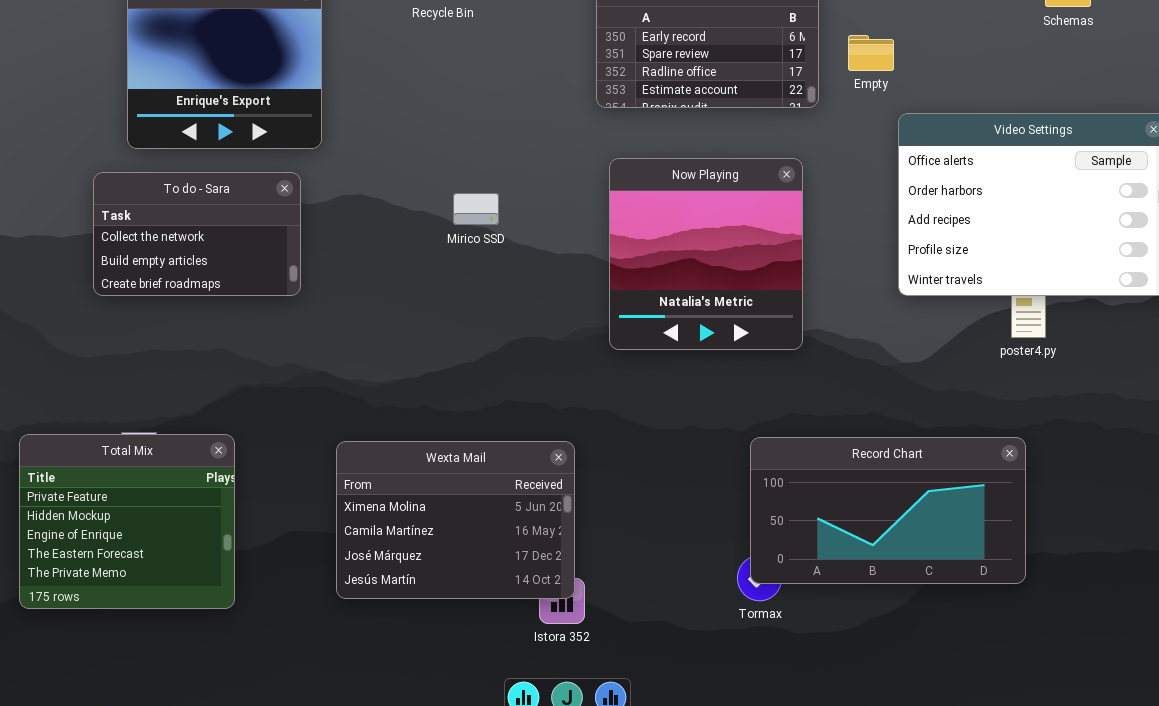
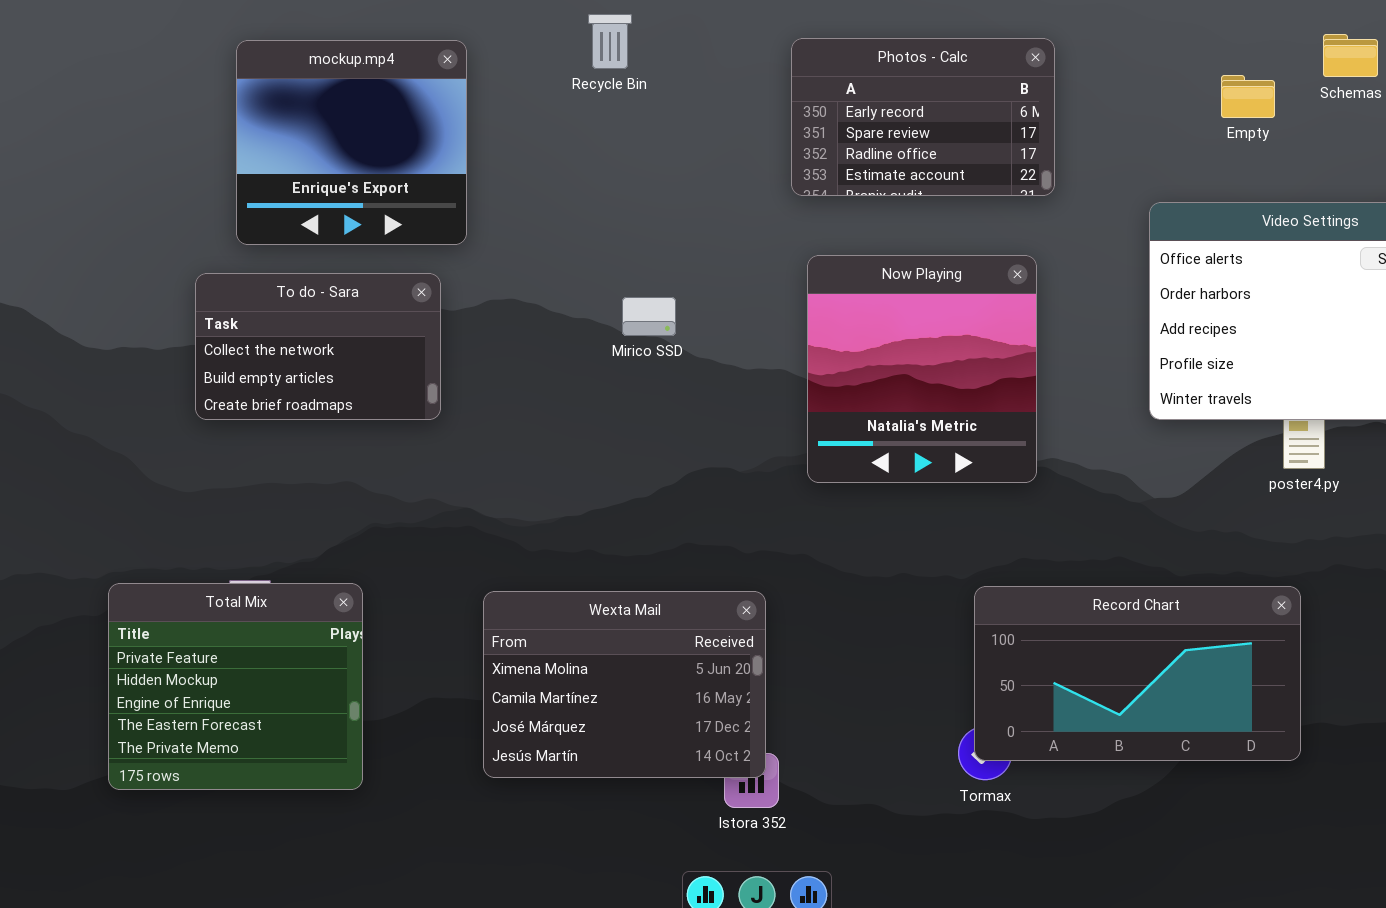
Empty: [848,35,894,71] -> [1221,75,1275,118], moved

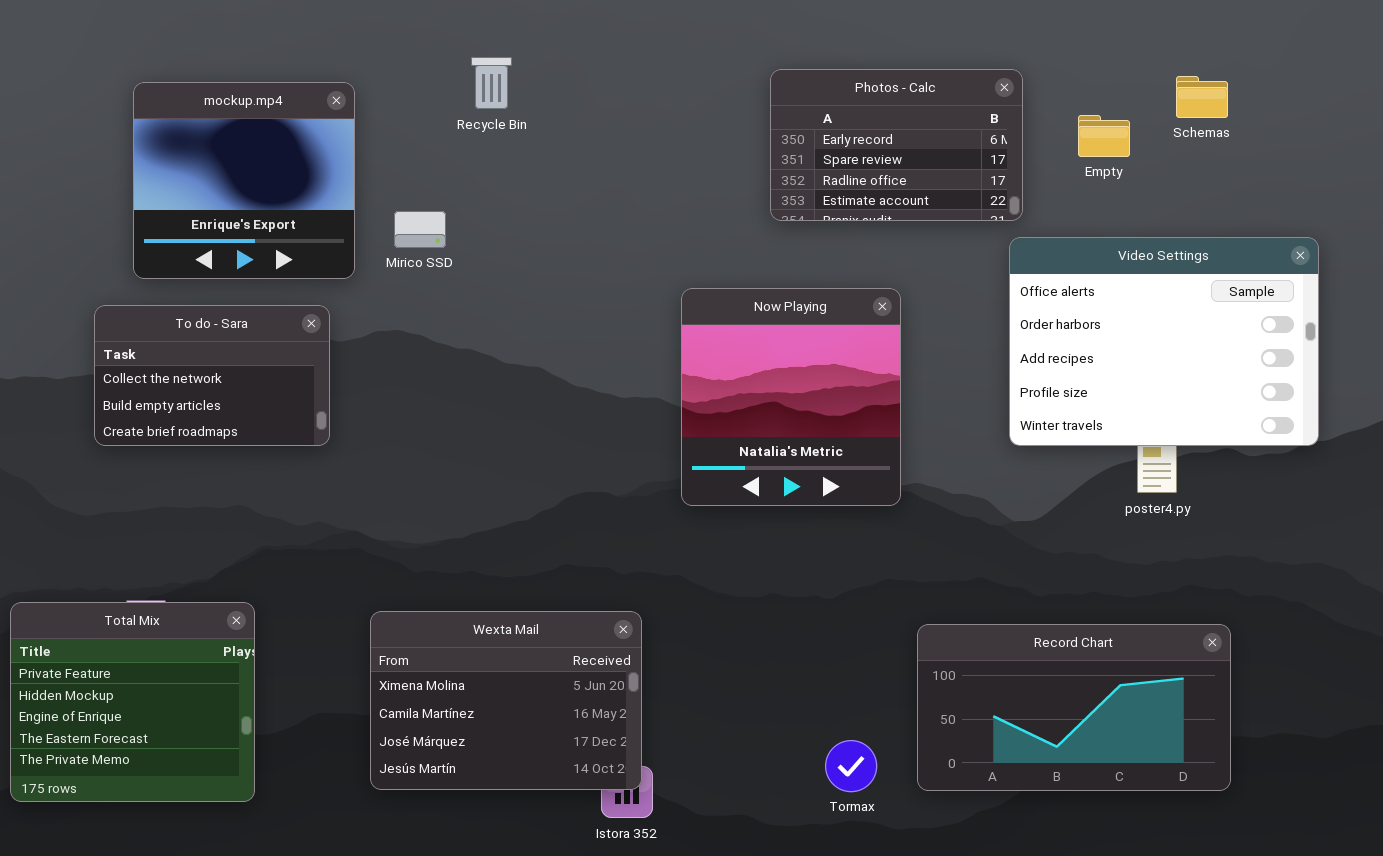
Photos - Calc: [791,38,1055,196] -> [770,69,1023,221], moved
Mirico SSD: [622,297,676,336] -> [394,211,446,248], moved
Record Chart: [974,586,1301,761] -> [917,624,1231,791], moved

